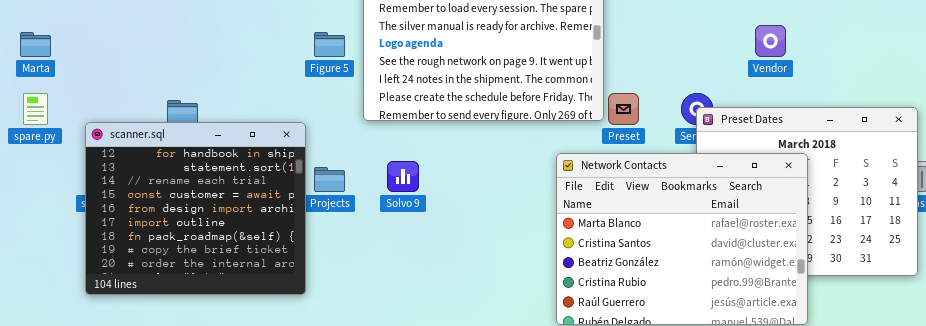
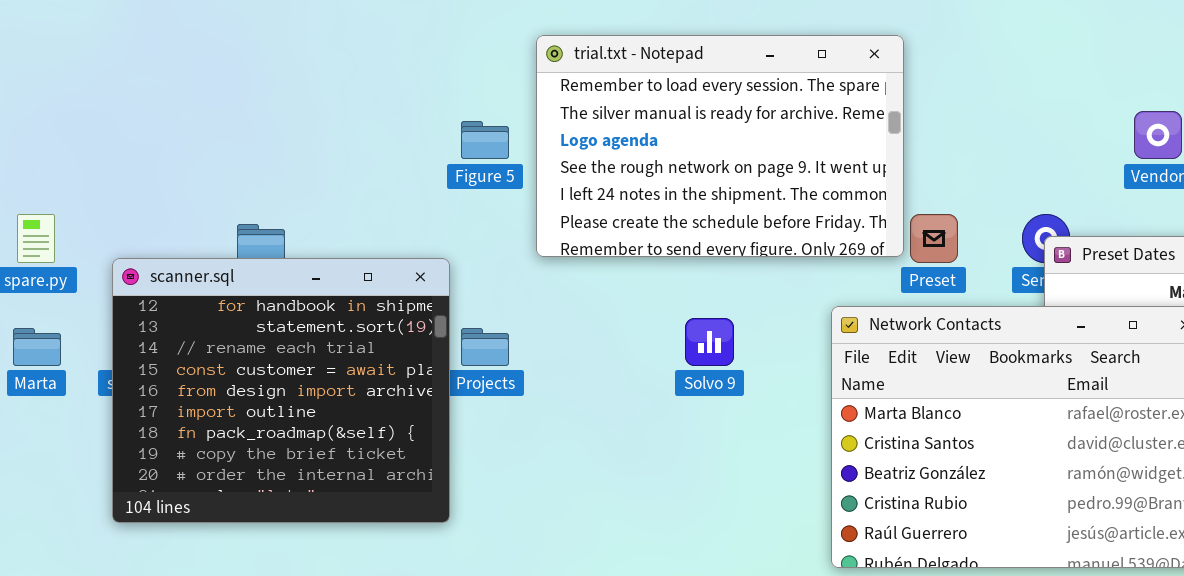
Marta: [20,32,51,57] -> [13,328,61,366], moved
Solvo 9: [387,161,419,192] -> [685,318,734,366], moved

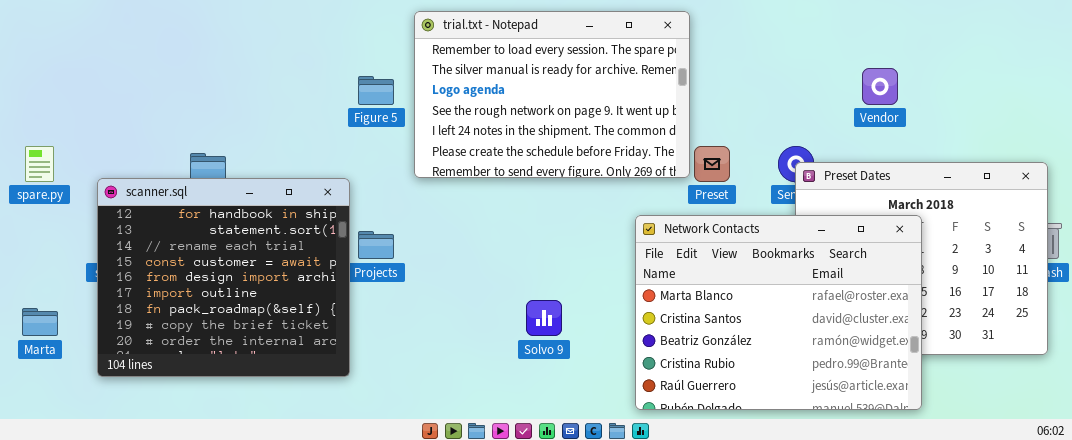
Solvo 9: [685,318,734,366] -> [526,300,562,336], moved
Marta: [13,328,61,366] -> [22,308,58,336], moved

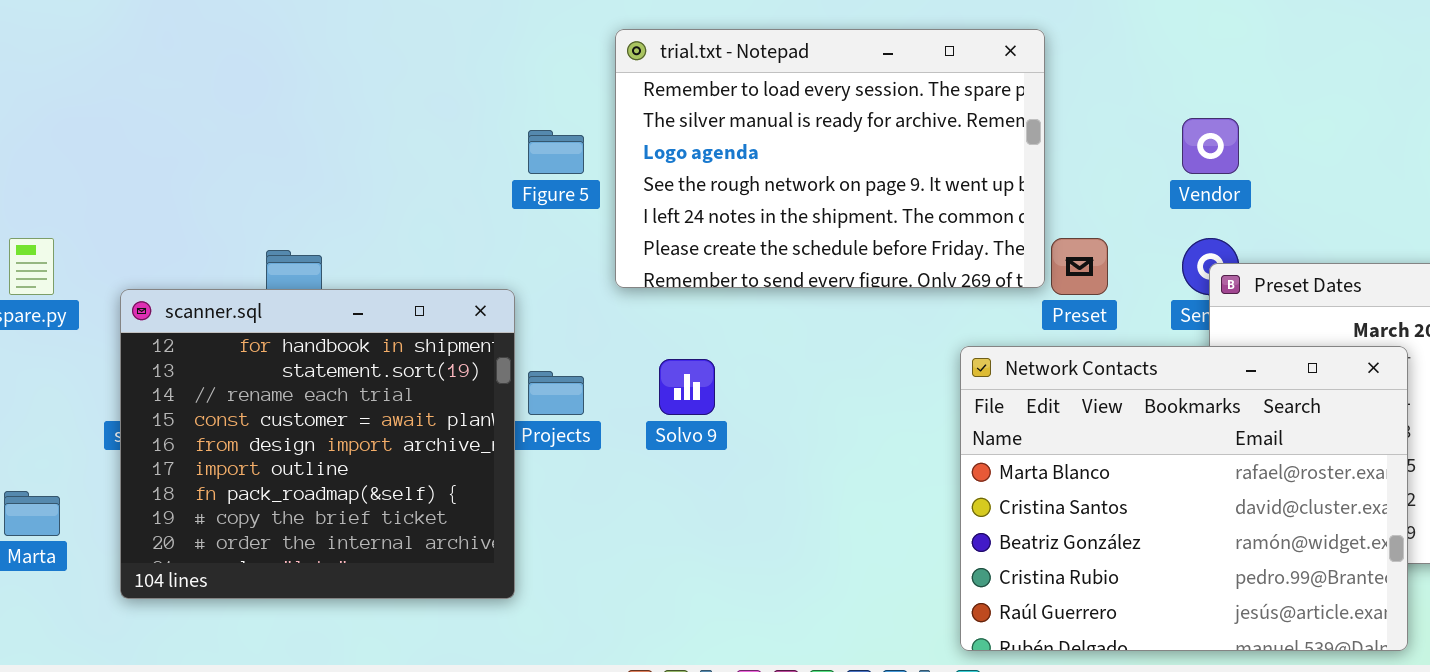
Vendor: [862,68,898,105] -> [1182,118,1239,174], moved
Solvo 9: [526,300,562,336] -> [659,359,715,415], moved

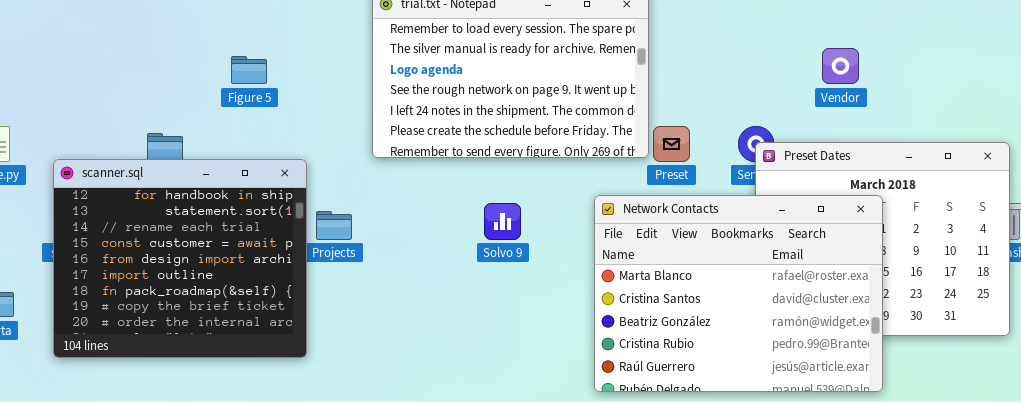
Vendor: [1182,118,1239,174] -> [822,48,859,84], moved
Figure 5: [528,130,584,174] -> [231,56,267,84], moved
Solvo 9: [659,359,715,415] -> [484,203,521,240], moved

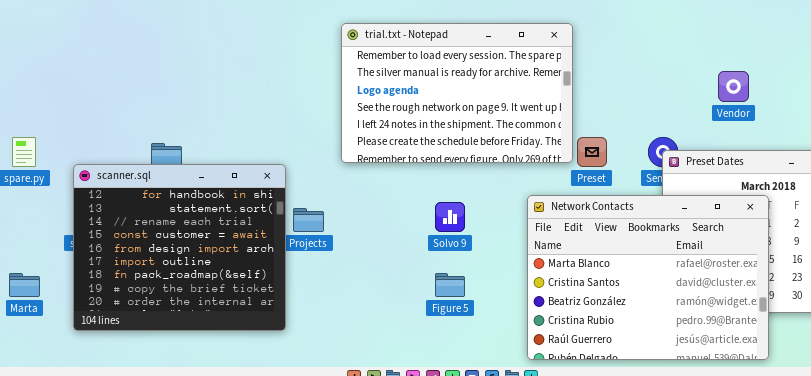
Figure 5: [231,56,267,84] -> [435,273,465,297], moved

